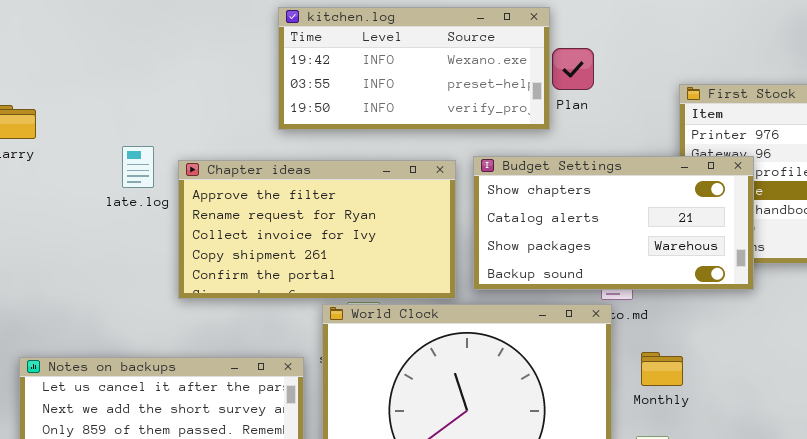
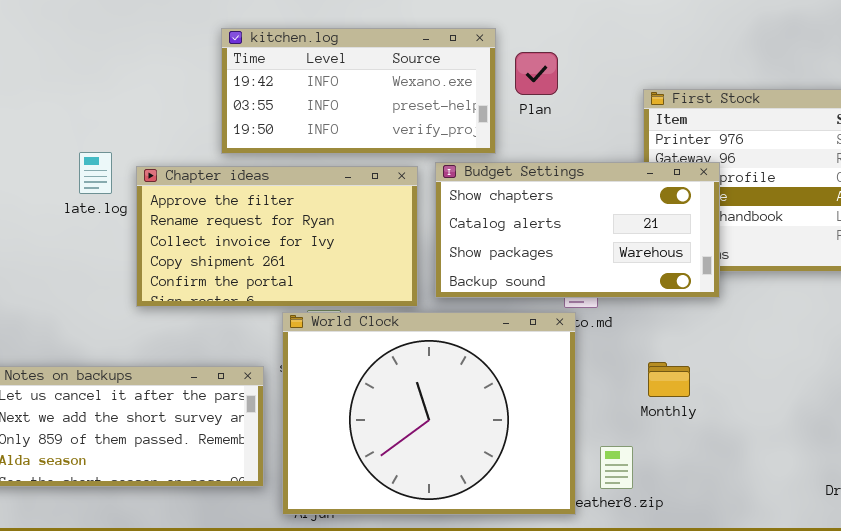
kitchen.log: [278,7,550,130] -> [221,28,496,154], moved
Monthly: [641,352,683,386] -> [648,362,690,397], moved

